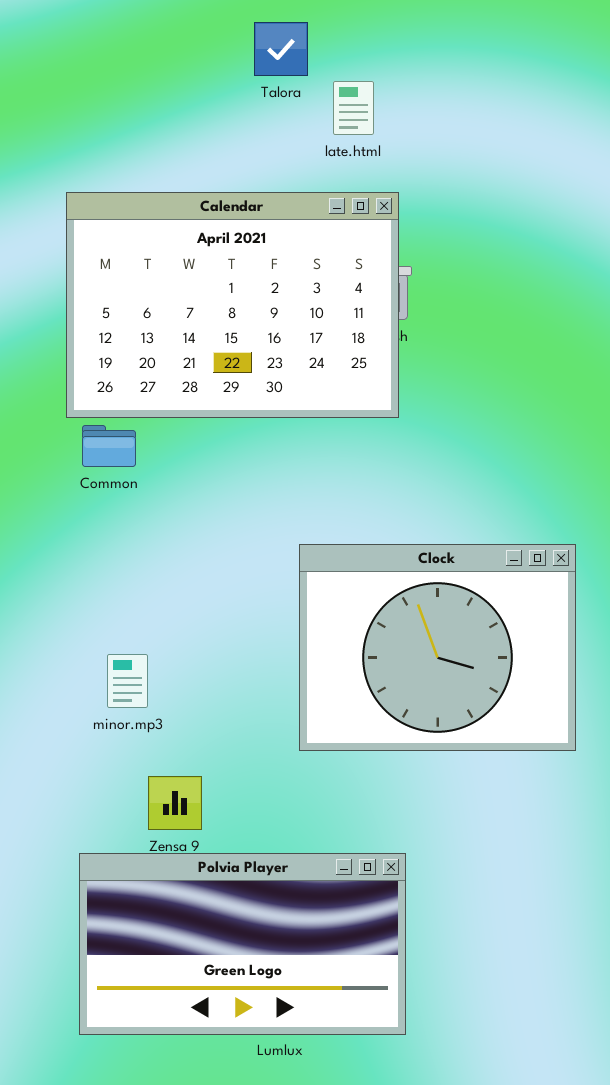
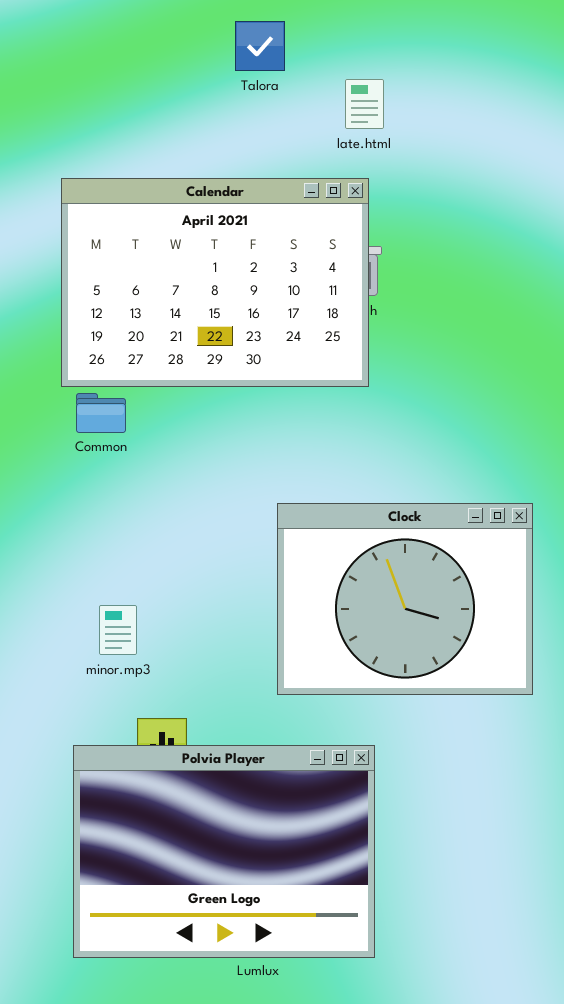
late.html: [333,81,374,135] -> [345,79,384,129], moved
Polvia Player: [79,853,406,1035] -> [73,745,375,958], resized

